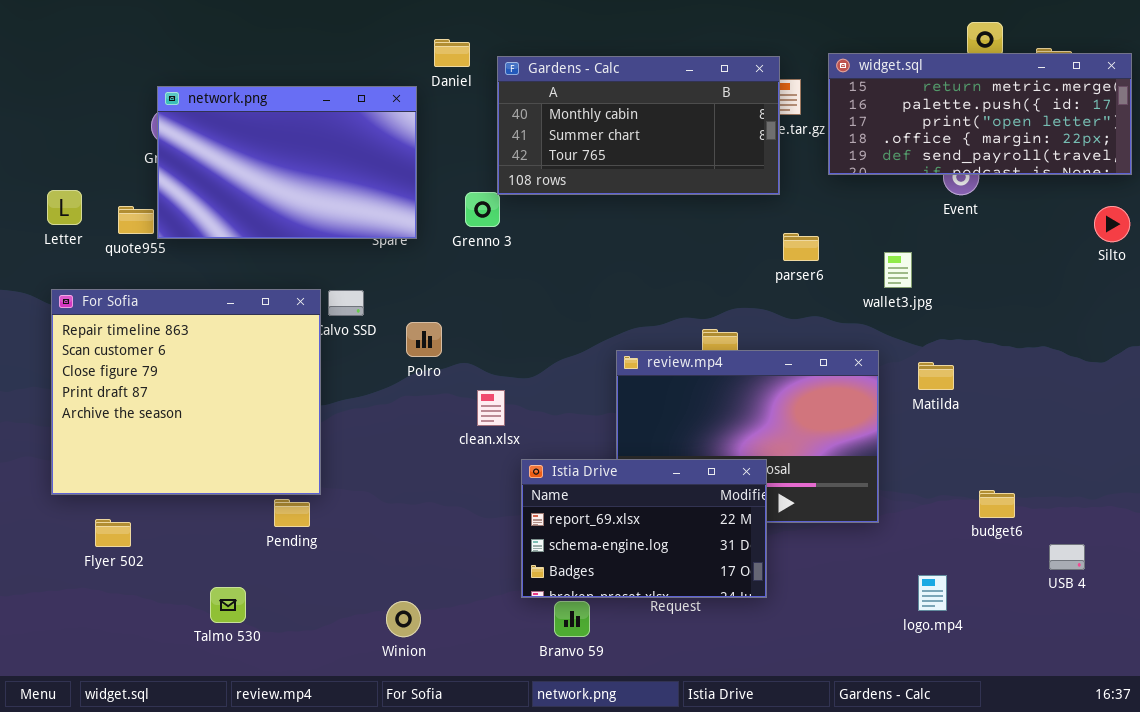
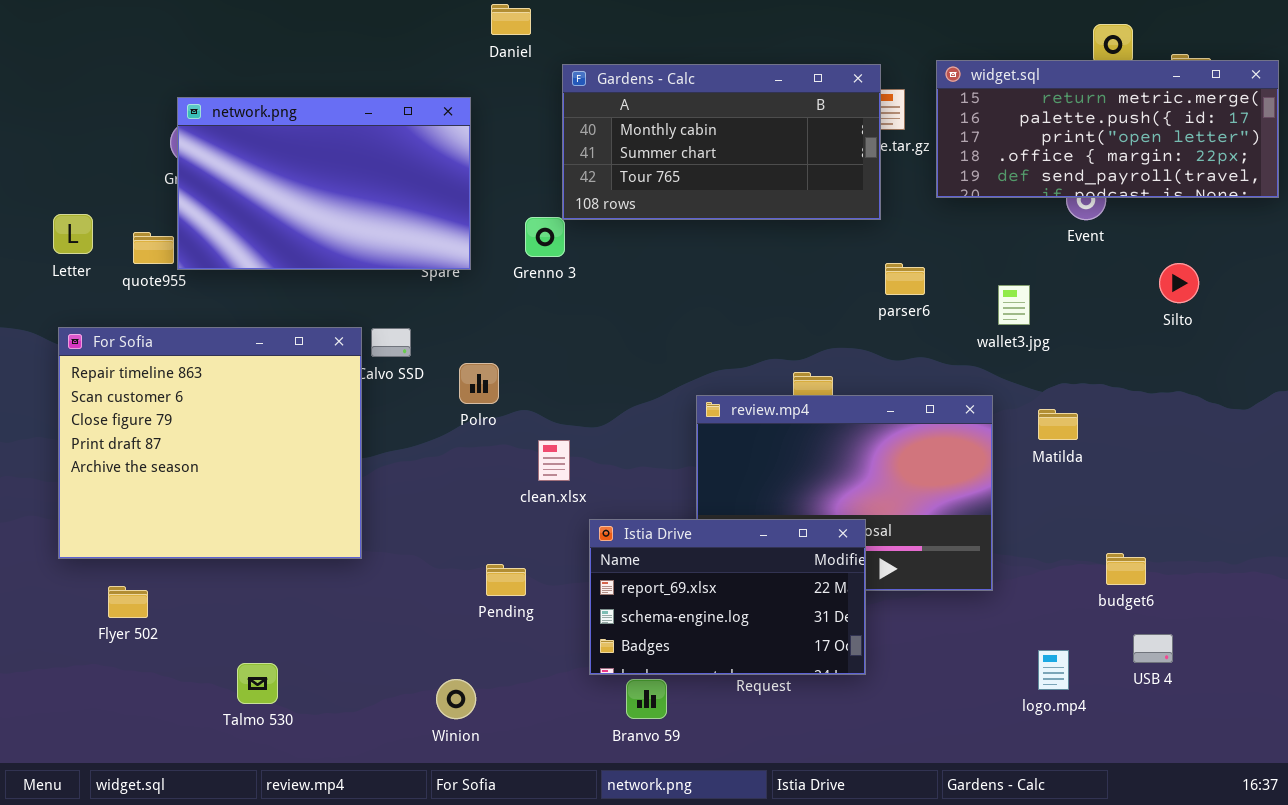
Daniel: [434,39,470,67] -> [491,4,531,35], moved
Silto: [1094,206,1130,242] -> [1159,263,1199,303], moved
Pending: [274,499,310,527] -> [486,564,526,596], moved
USB 4: [1049,544,1085,570] -> [1133,634,1173,663], moved

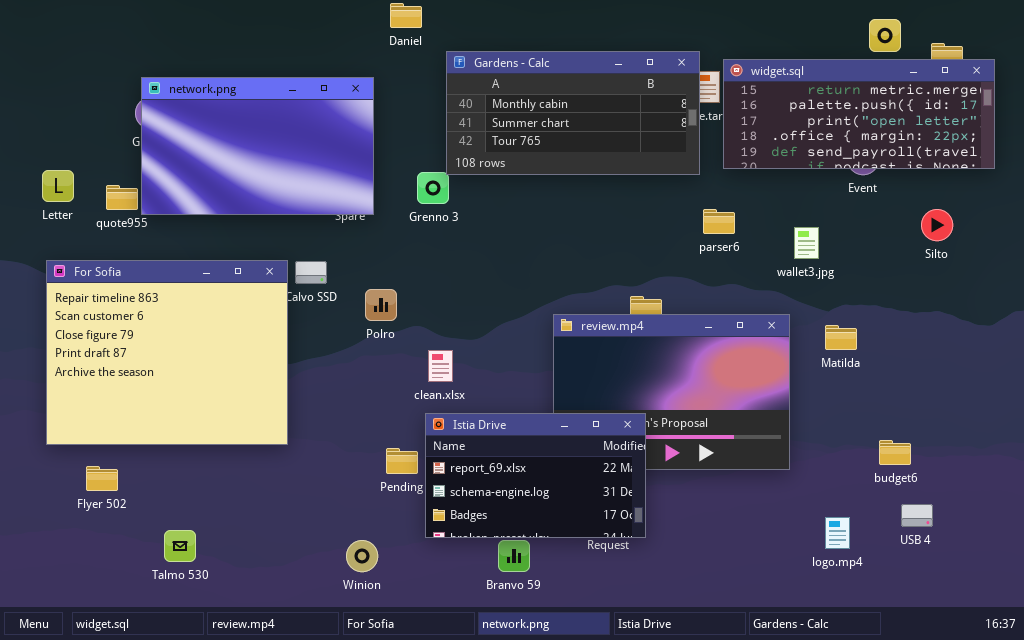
widget.sql: [936,60,1279,198] -> [723,59,995,169], moved
Istia Drive: [589,519,866,675] -> [425,413,646,538], moved
Talmo 530: [237,663,278,704] -> [164,530,196,562], moved

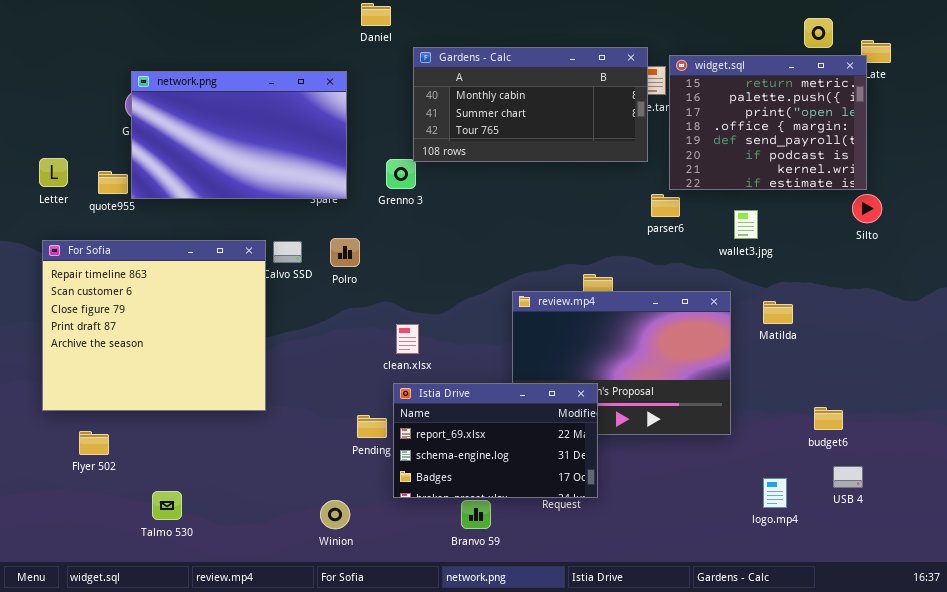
widget.sql: [723,59,995,169] -> [669,55,867,190], resized
Polro: [365,289,397,321] -> [330,238,360,267], moved

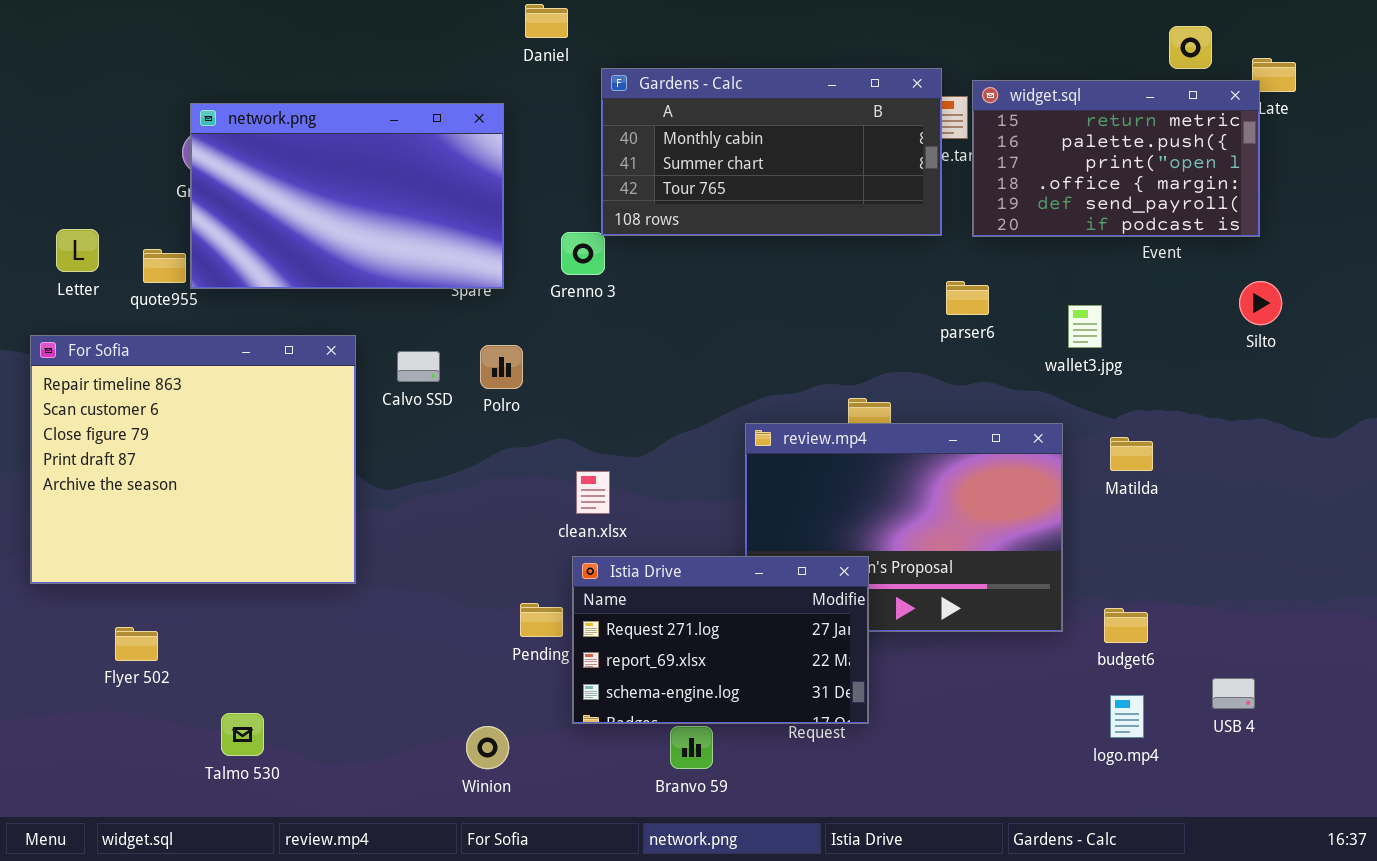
widget.sql: [669,55,867,190] -> [972,80,1260,237], resized
For Sofia: [42,240,266,411] -> [30,335,356,584], moved
Istia Drive: [393,383,598,498] -> [572,556,869,724], scrolled up 1 row
budget6: [814,407,843,430] -> [1104,608,1148,643], moved

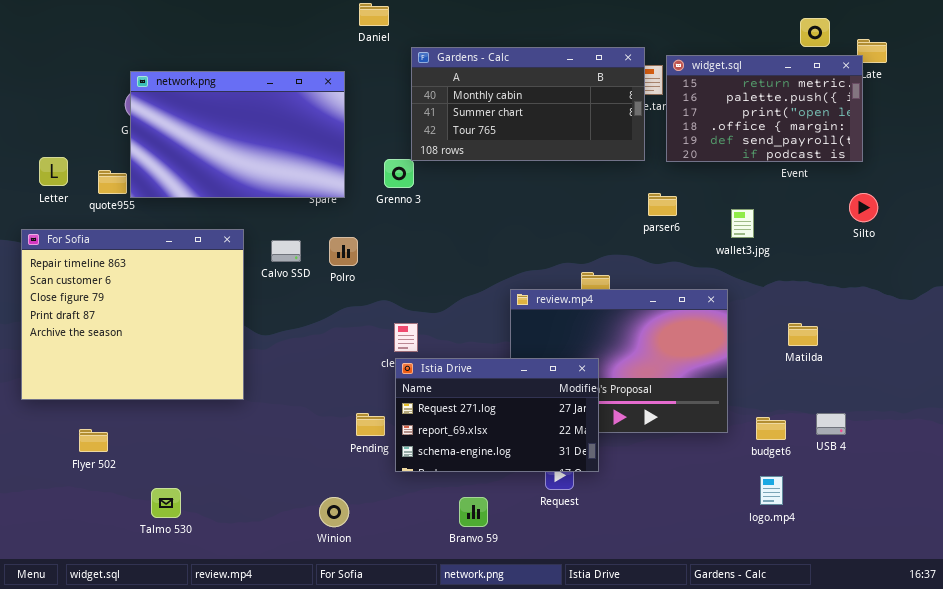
Matilda: [1110,437,1153,471] -> [788,323,818,346], moved
Istia Drive: [572,556,869,724] -> [395,358,599,472], moved
USB 4: [1212,678,1255,709] -> [816,413,846,435], moved

